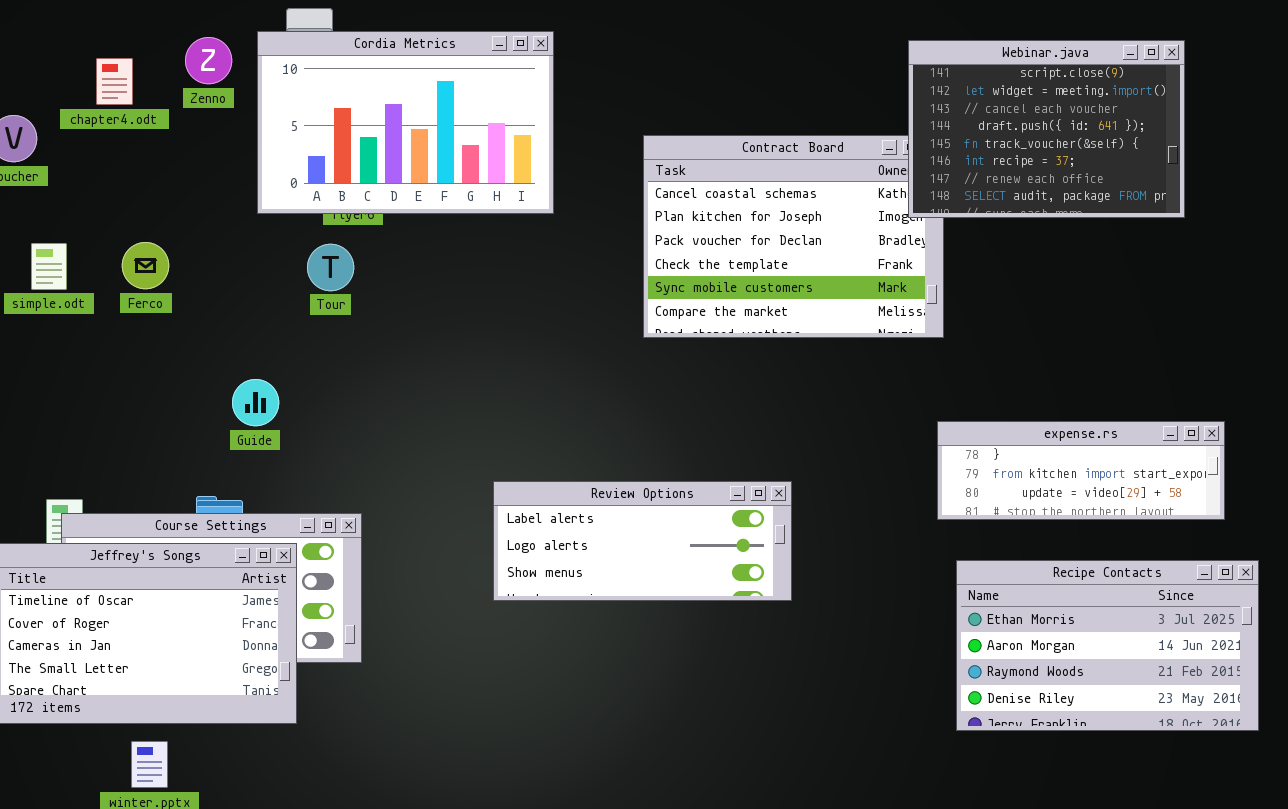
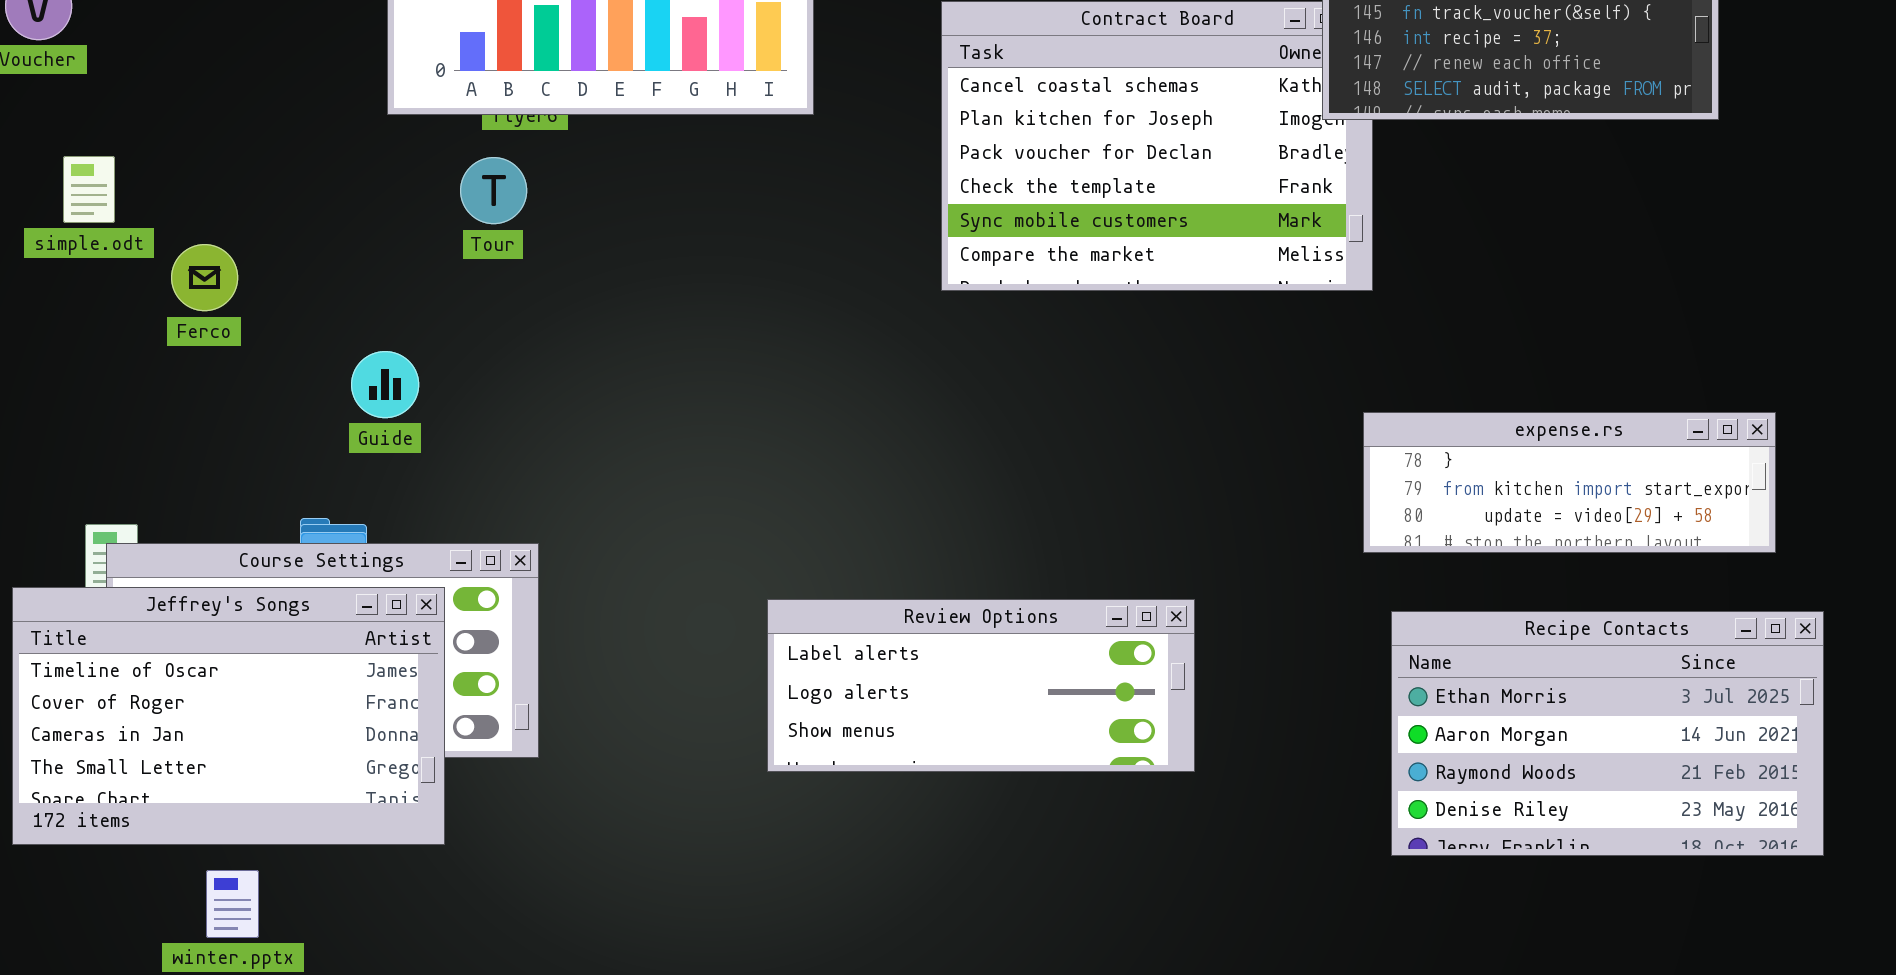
Ferco: [122,242,169,289] -> [171,244,238,311], moved
Review Options: [493,481,792,601] -> [767,599,1195,772], moved

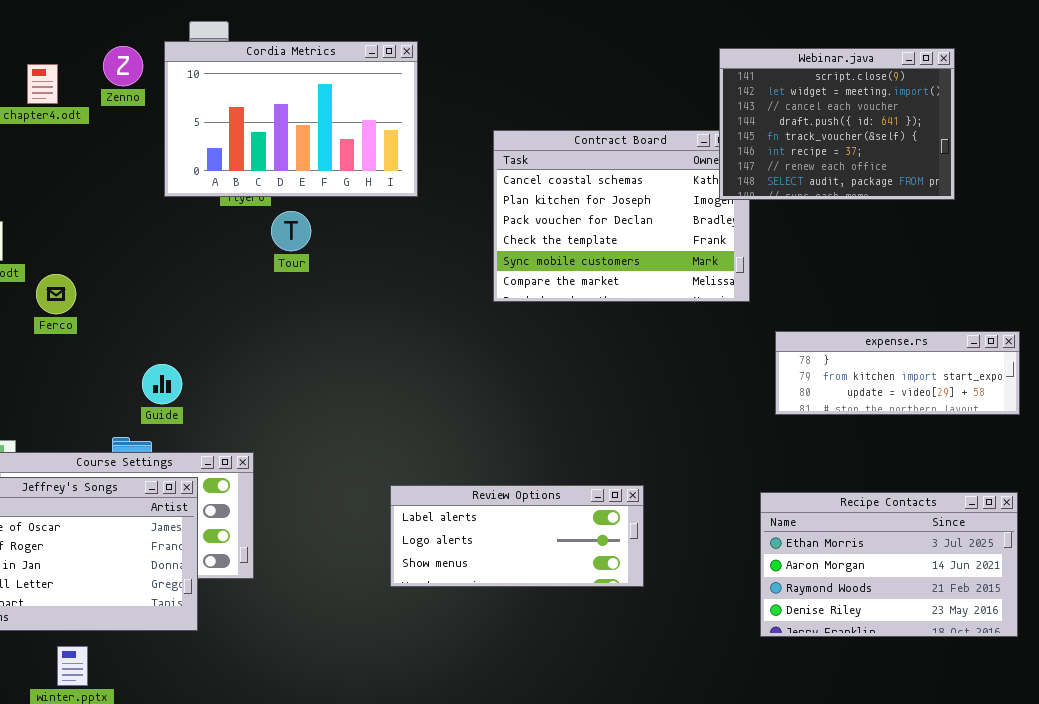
Tour: [460,157,527,224] -> [271,211,311,251], moved
Guide: [351,351,419,418] -> [142,364,182,404], moved
expense.rs: [1363,412,1776,553] -> [775,331,1020,415], moved

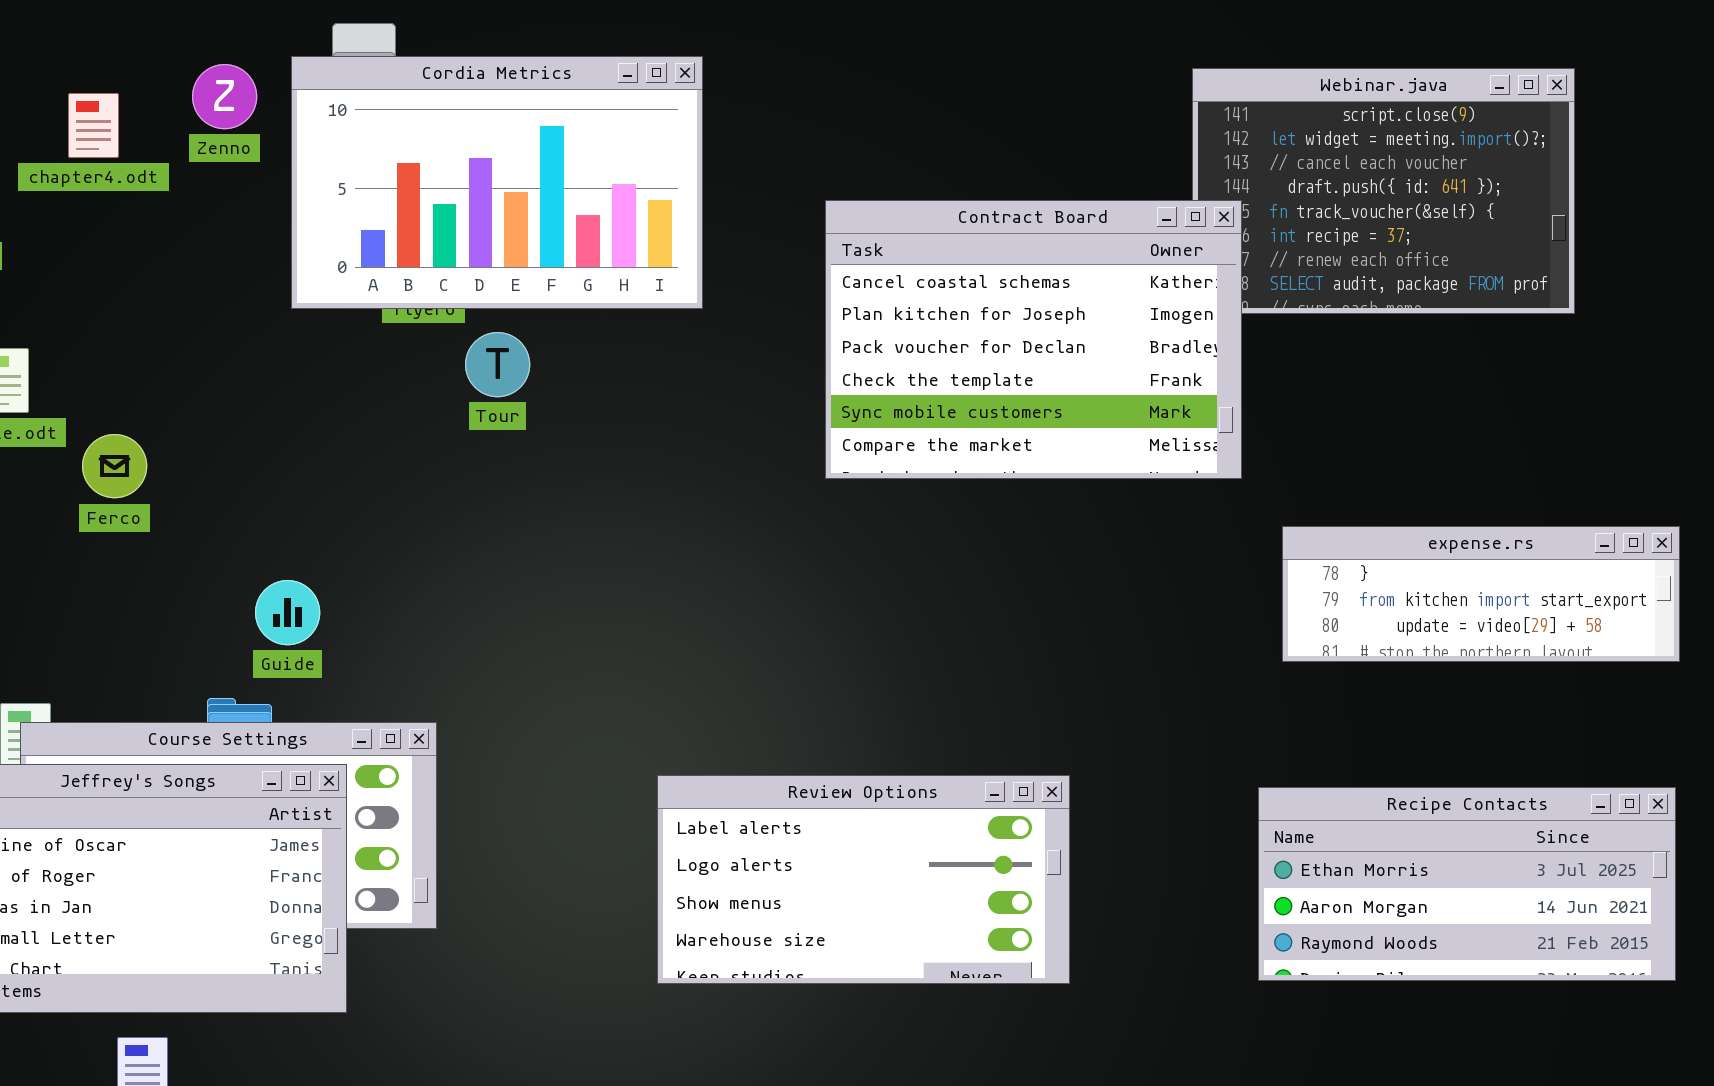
Contract Board: [493,130,750,302] -> [825,200,1242,479], raised
Review Options: [390,485,644,587] -> [657,775,1070,984], resized
Recipe Contacts: [760,492,1018,637] -> [1258,787,1676,981], resized

